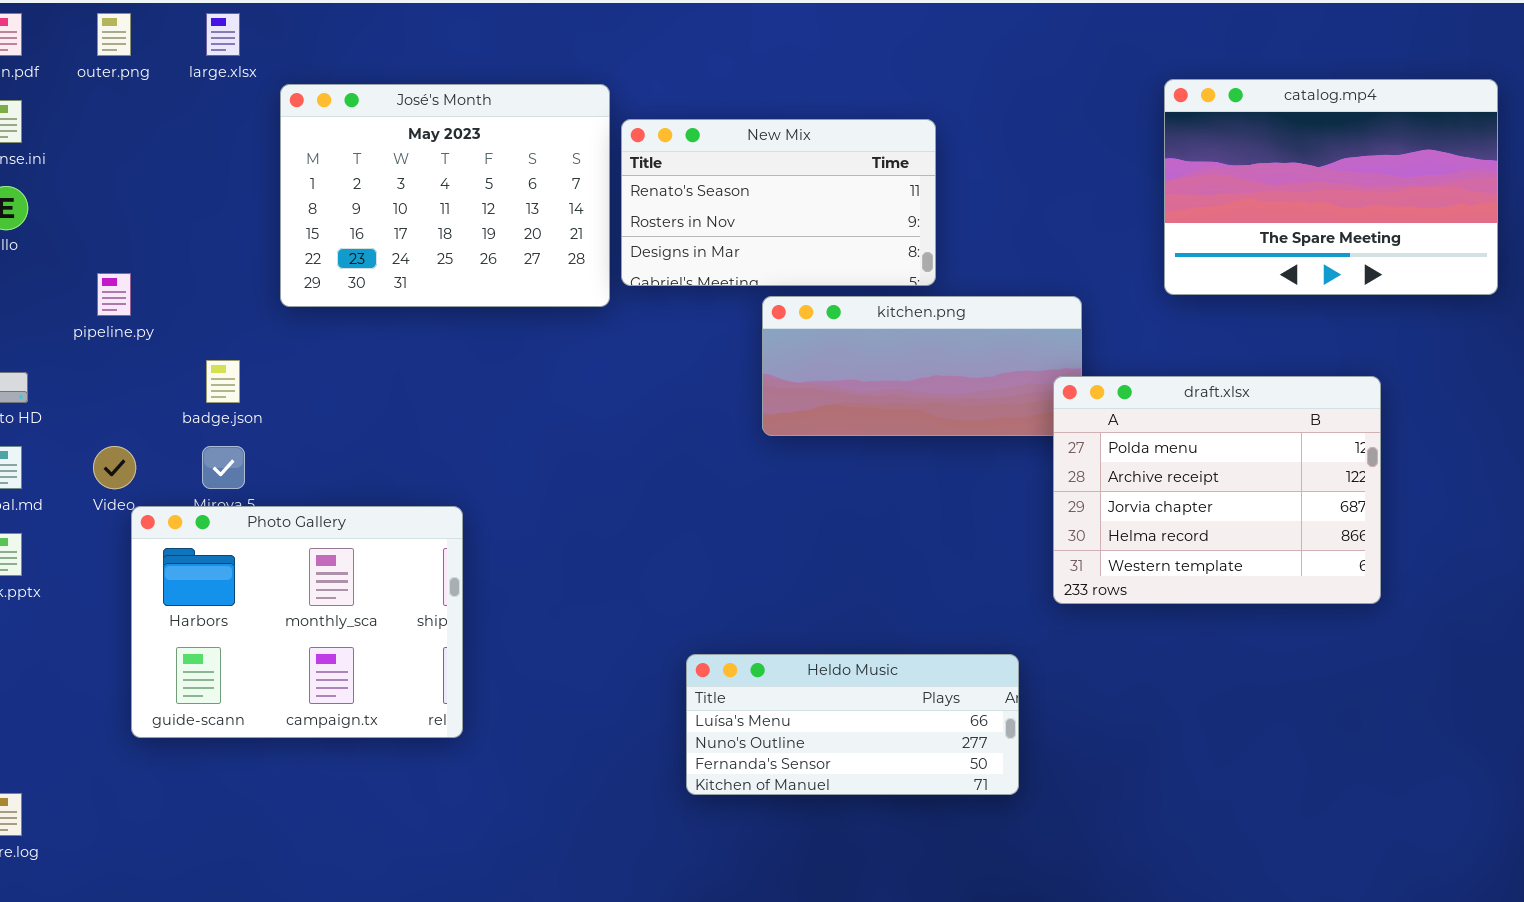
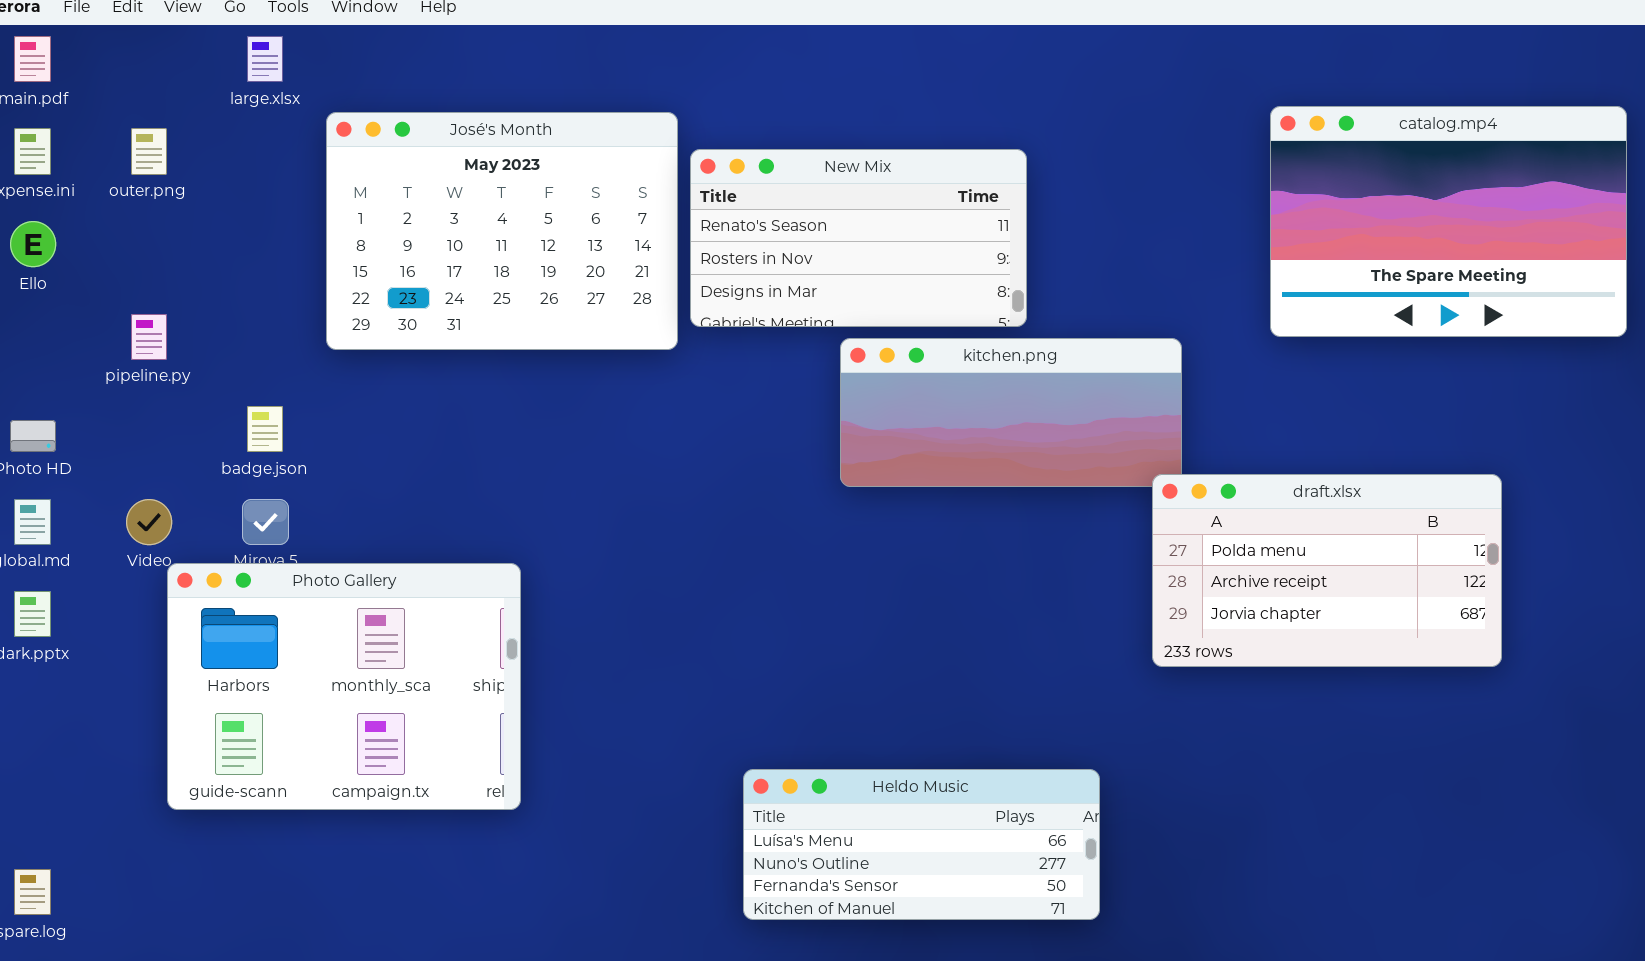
outer.png: [97,13,131,56] -> [131,128,167,175], moved
draft.xlsx: [1053,376,1381,604] -> [1152,474,1502,667], resized
Heldo Music: [686,654,1019,795] -> [743,769,1100,920], moved

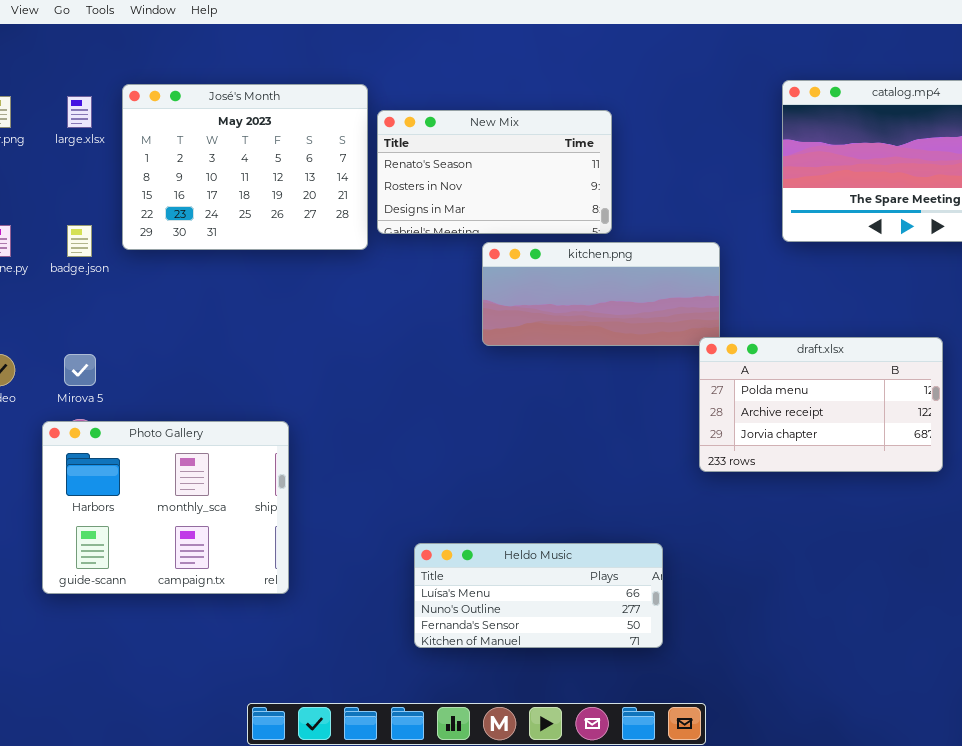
large.xlsx: [247,36,283,82] -> [67,96,92,128], moved
badge.json: [247,406,283,452] -> [67,225,92,257], moved
Photo Gallery: [167,563,521,810] -> [42,421,289,594], moved

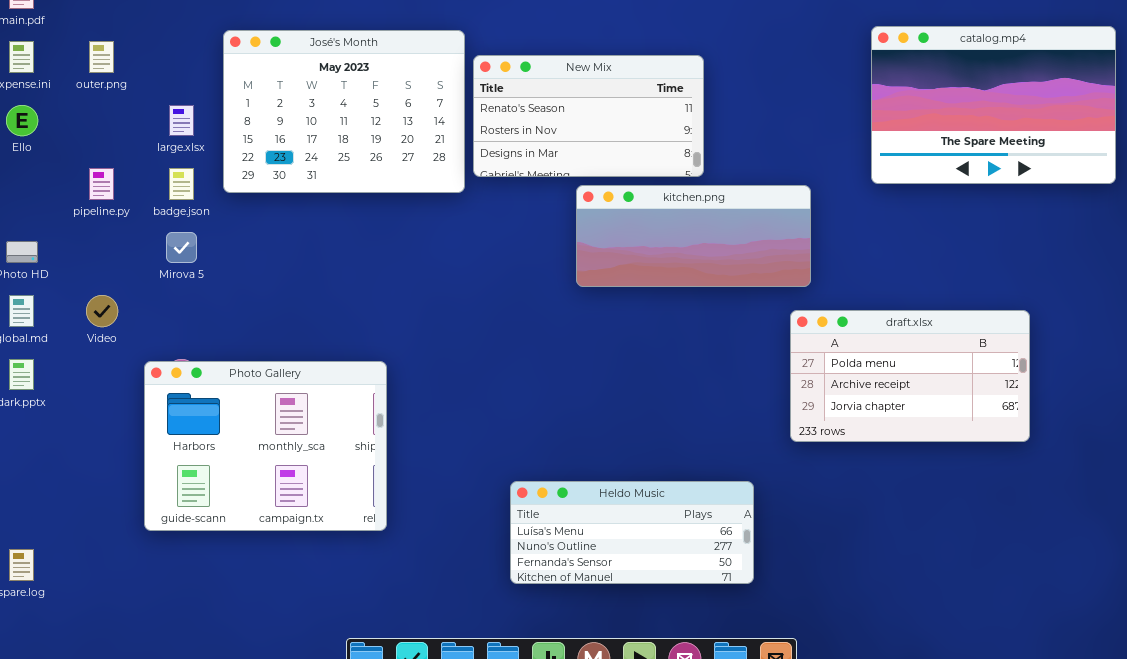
large.xlsx: [67,96,92,128] -> [169,105,194,136], moved
draft.xlsx: [699,337,943,472] -> [790,310,1030,442], moved
Mirova 5: [64,354,96,386] -> [166,232,197,263], moved

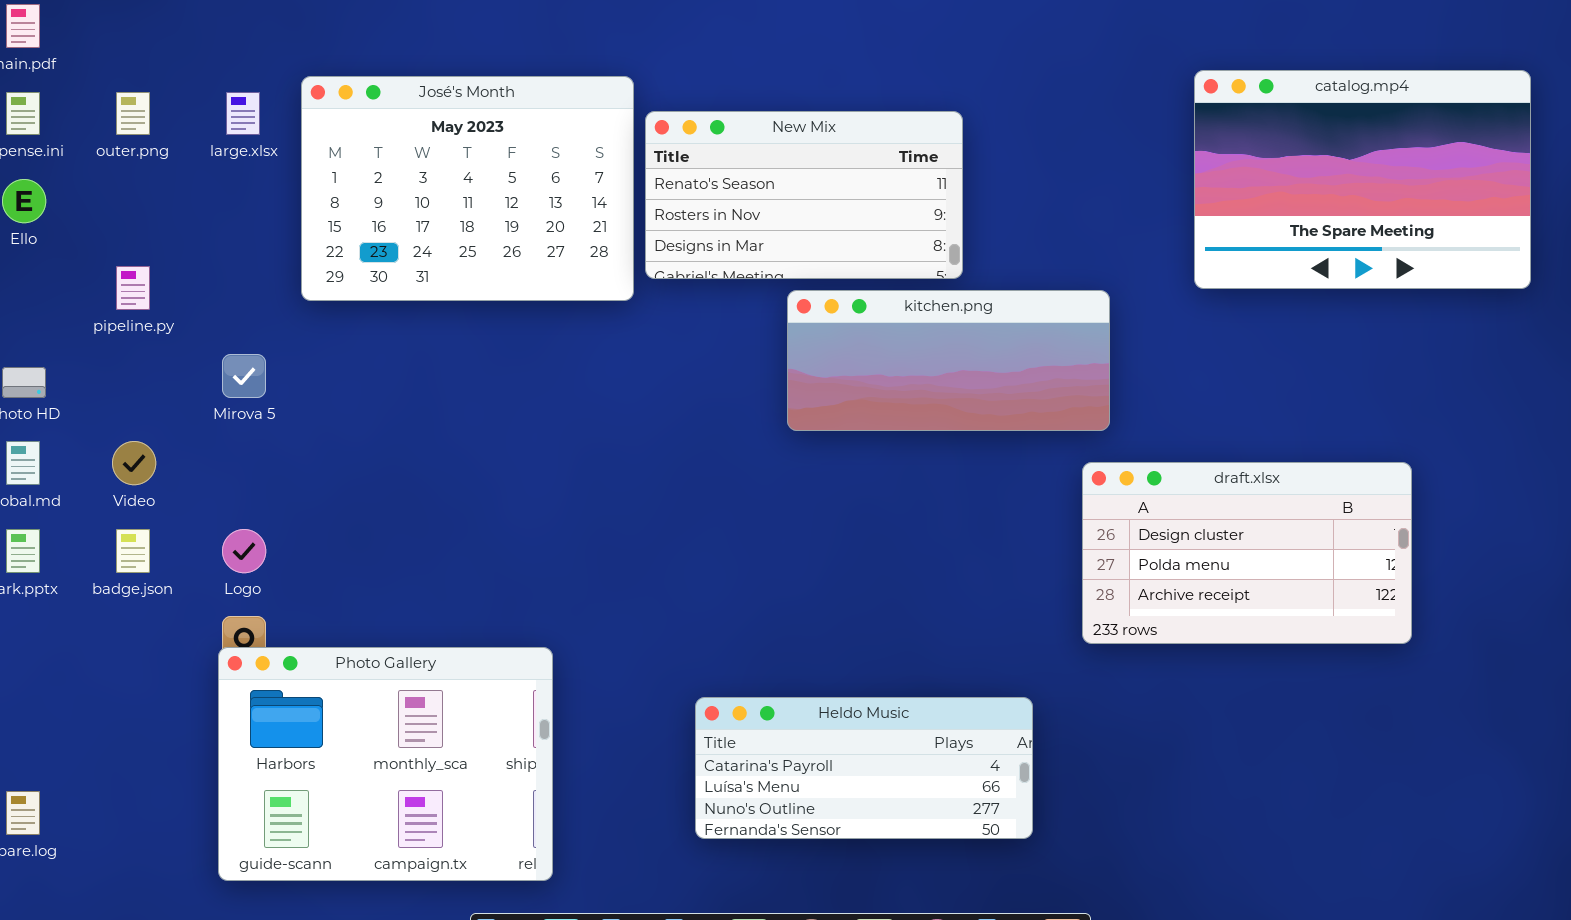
large.xlsx: [169,105,194,136] -> [226,92,260,135], moved
badge.json: [169,168,194,200] -> [116,529,150,573], moved
draft.xlsx: [790,310,1030,442] -> [1082,462,1412,644], scrolled up 1 row
Photo Gallery: [144,361,387,531] -> [218,647,553,881], moved
Heldo Music: [510,481,754,584] -> [695,697,1033,839], scrolled up 1 row

